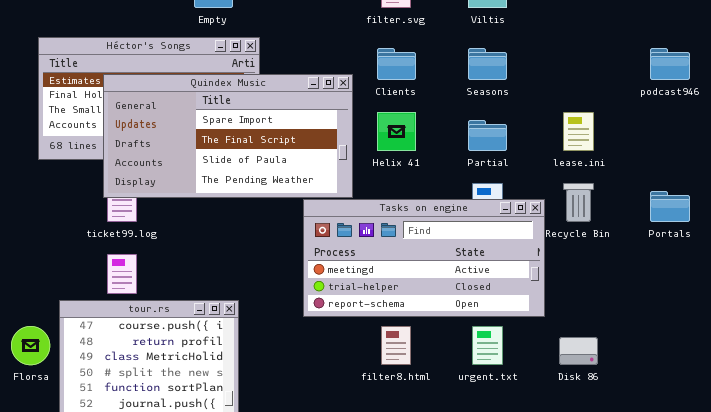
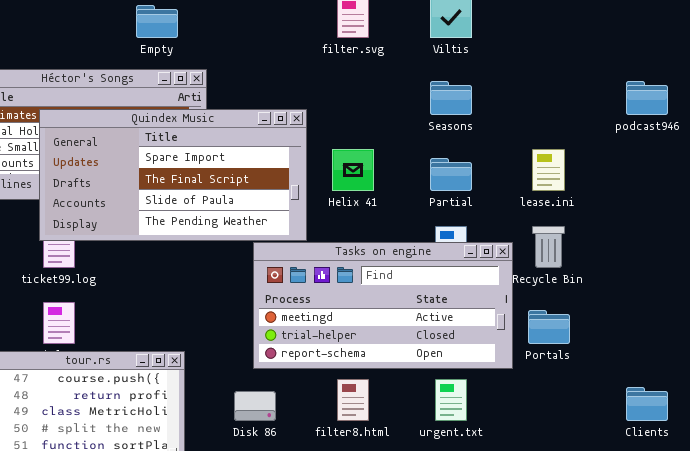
Clients: [377,48,416,80] -> [626,387,668,421], moved
Portals: [650,191,690,222] -> [528,310,570,344], moved
Disk 86: [559,337,598,365] -> [234,391,276,421], moved

